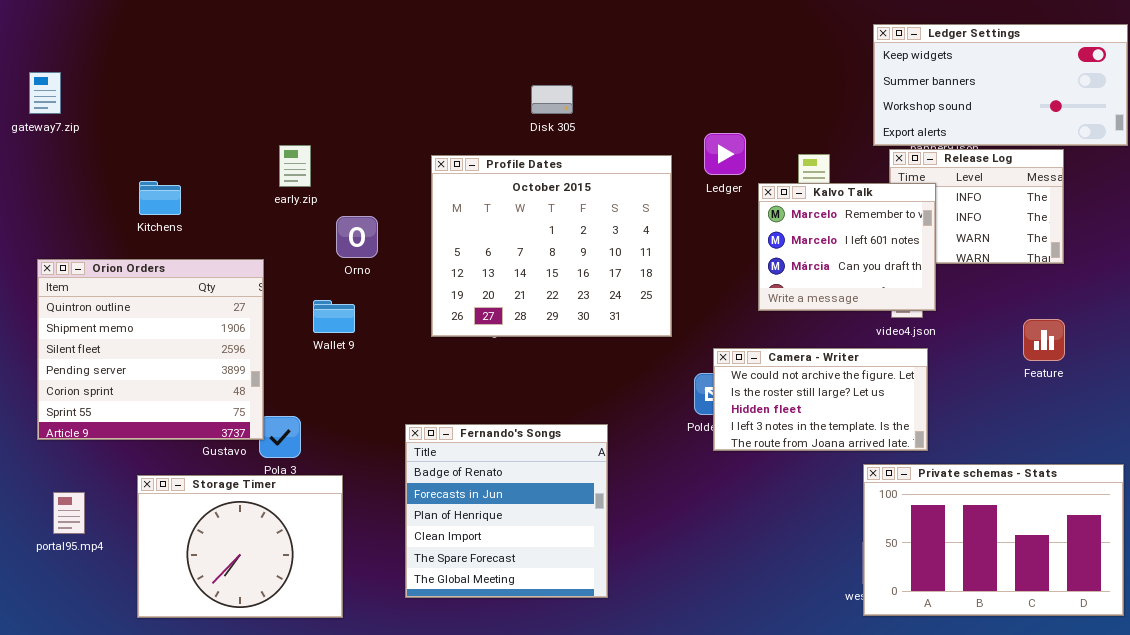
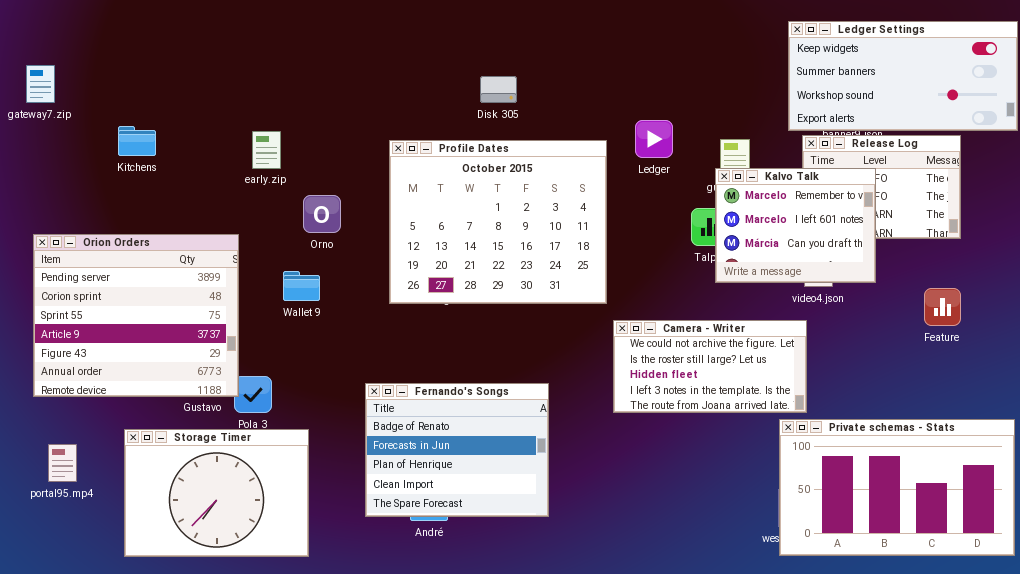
Kitchens: [139,181,181,215] -> [118,126,156,156], moved
Kalvo Talk: [758,183,936,311] -> [715,168,876,283], moved
Orion Orders: [37,259,264,440] -> [33,234,239,397], scrolled down 3 rows
Camera - Writer: [713,348,928,451] -> [613,320,807,413], moved
Fernando's Songs: [405,424,608,598] -> [365,383,549,517], resized

